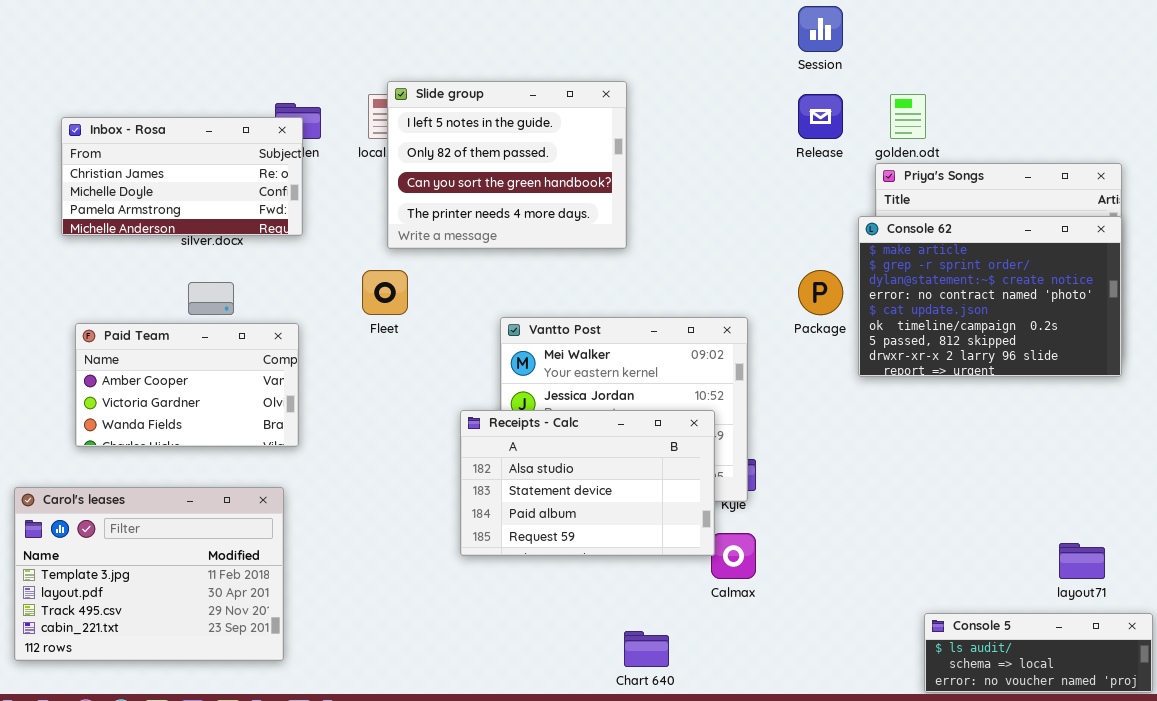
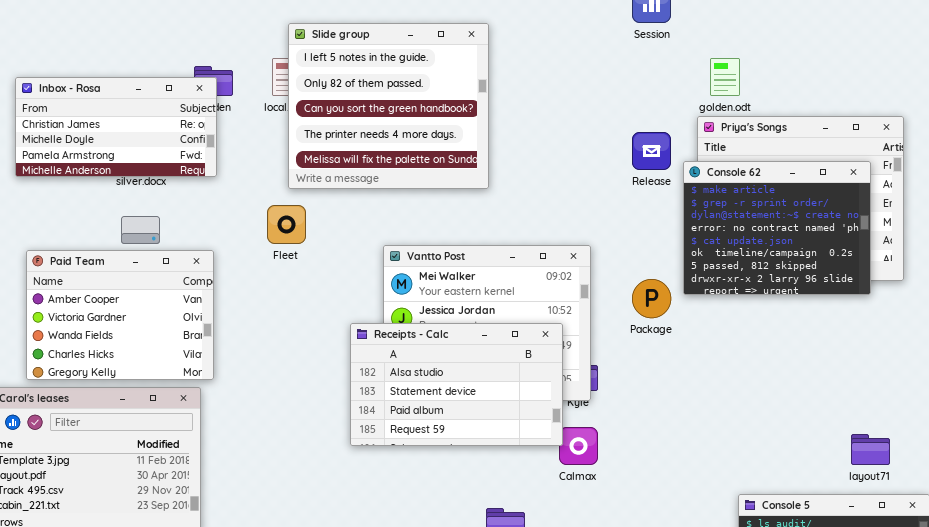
Slide group: [387,81,627,249] -> [288,23,489,189], resized
Release: [798,94,843,139] -> [632,132,671,170], moved
Console 62: [858,216,1122,377] -> [683,161,871,295], resized
Package: [798,270,843,315] -> [632,279,671,318], moved
Paid Team: [75,323,299,447] -> [26,250,214,380], resized

